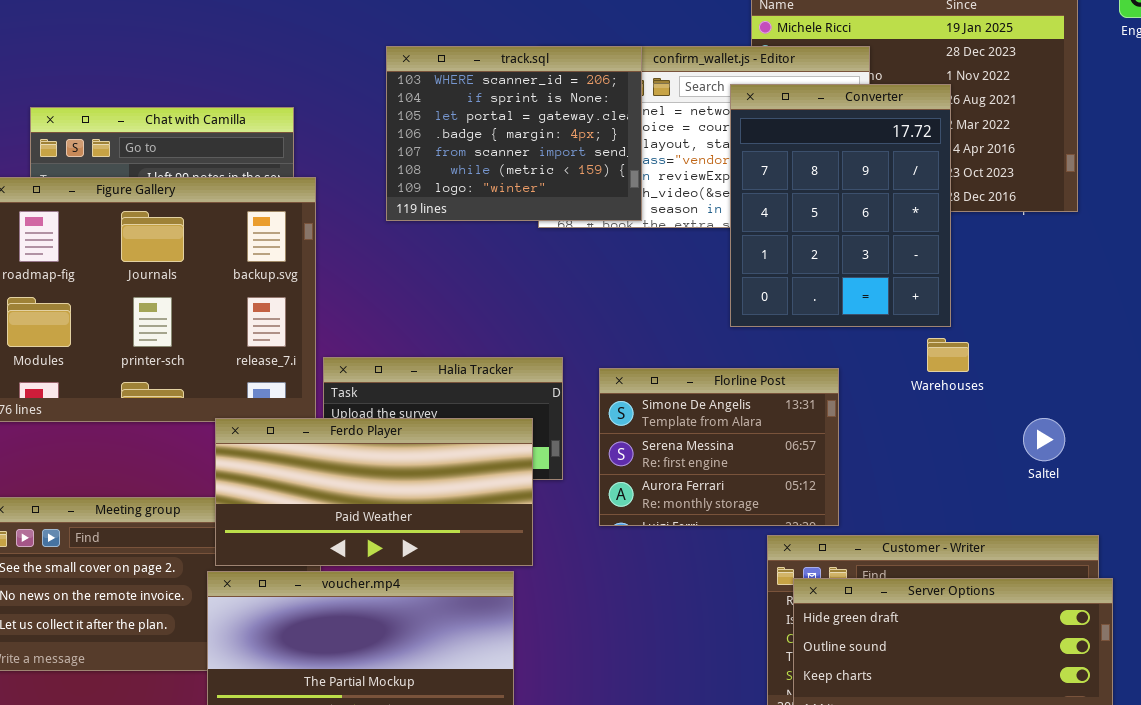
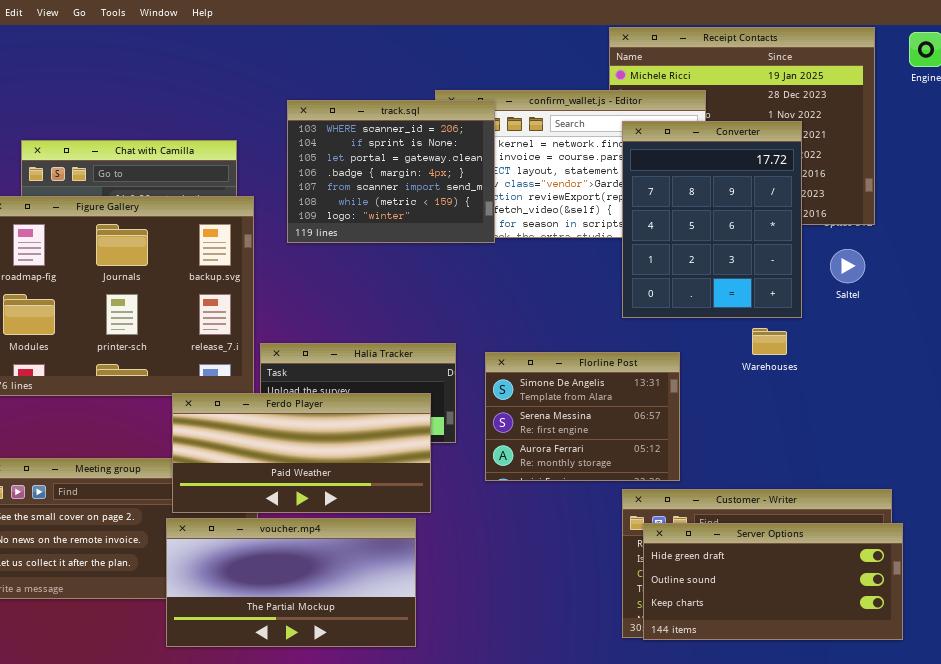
track.sql: [386,46,642,221] -> [287,100,495,243], moved
Converter: [730,84,951,327] -> [622,121,802,318], moved
Saltel: [1023,418,1065,461] -> [830,249,865,283], moved

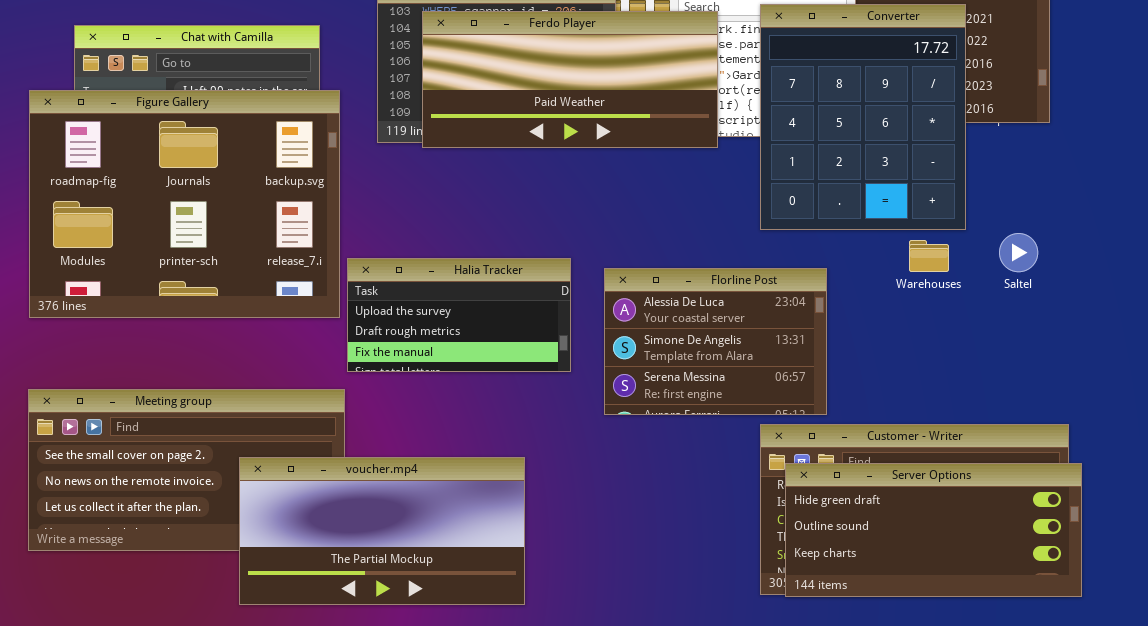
Saltel: [830,249,865,283] -> [999,233,1038,272], moved
Florline Post: [485,352,680,481] -> [604,268,827,415], scrolled up 1 row
Ferdo Player: [172,393,431,513] -> [422,11,718,148], moved

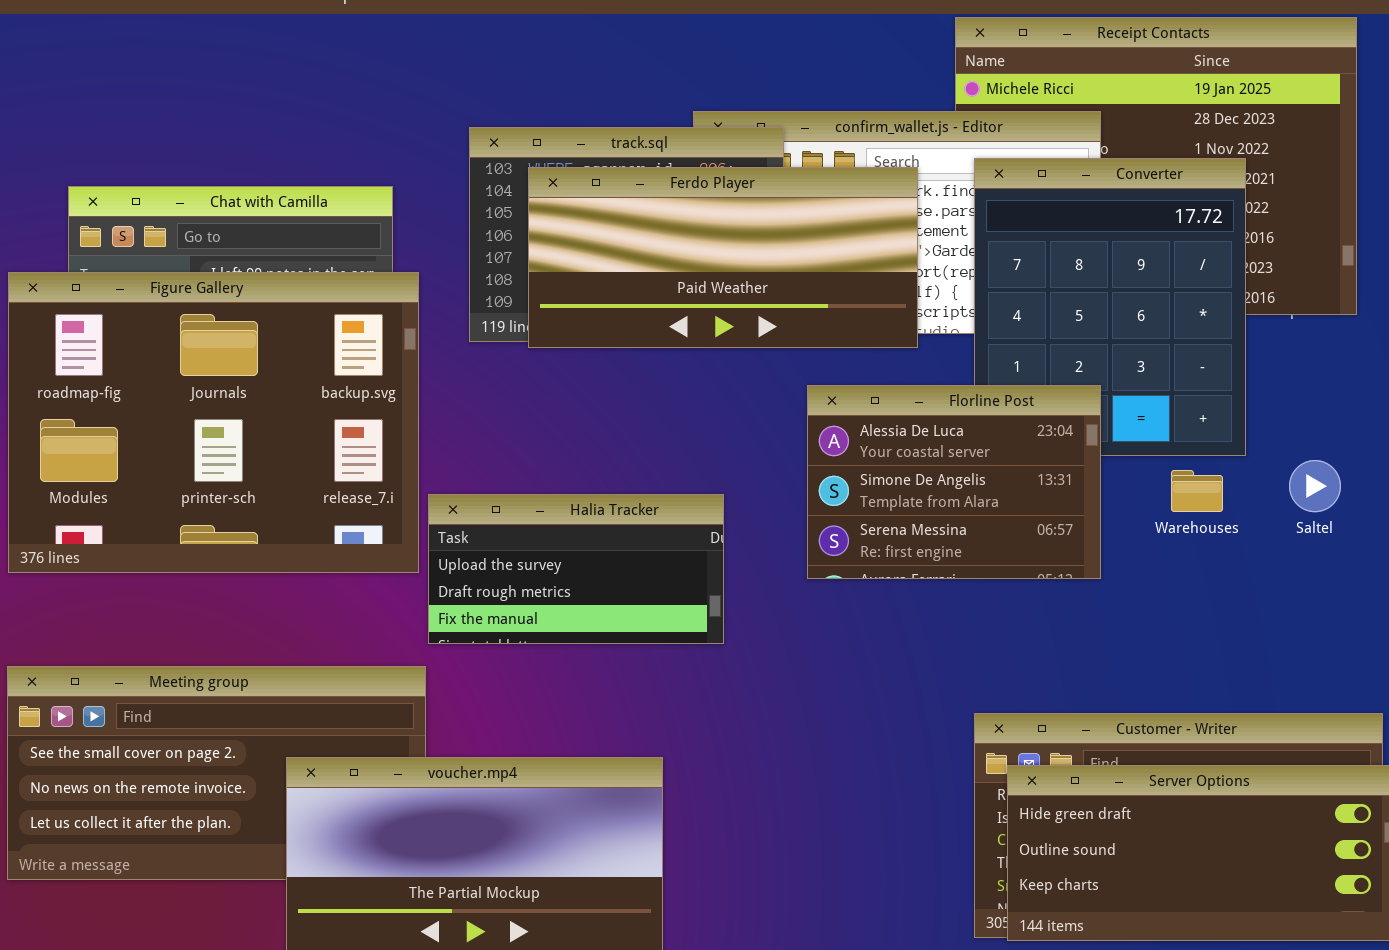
Florline Post: [604,268,827,415] -> [807,385,1101,579], moved

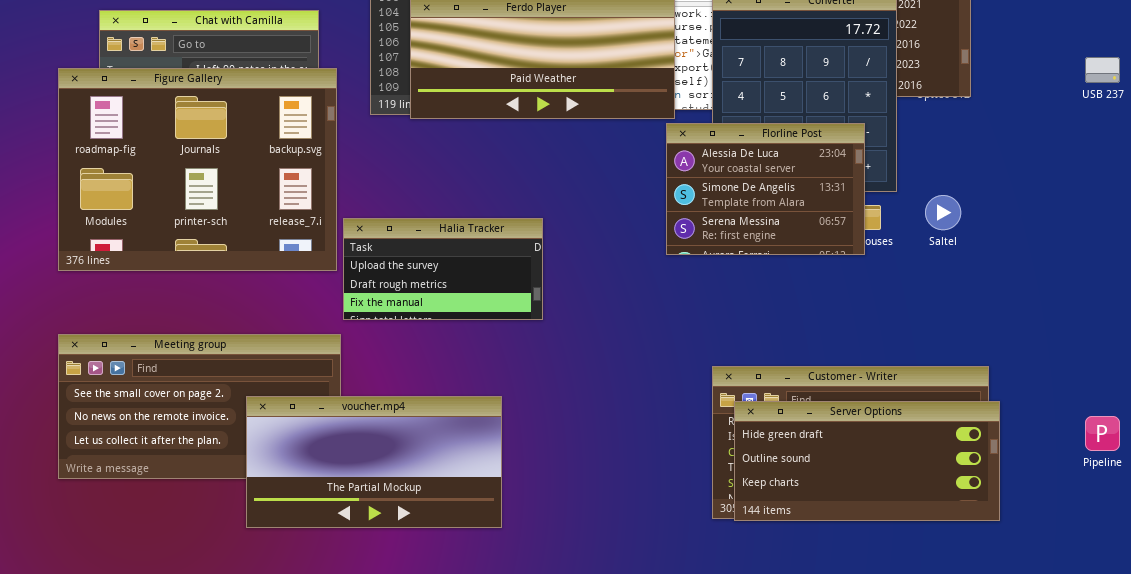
Florline Post: [807,385,1101,579] -> [666,123,865,255], moved

